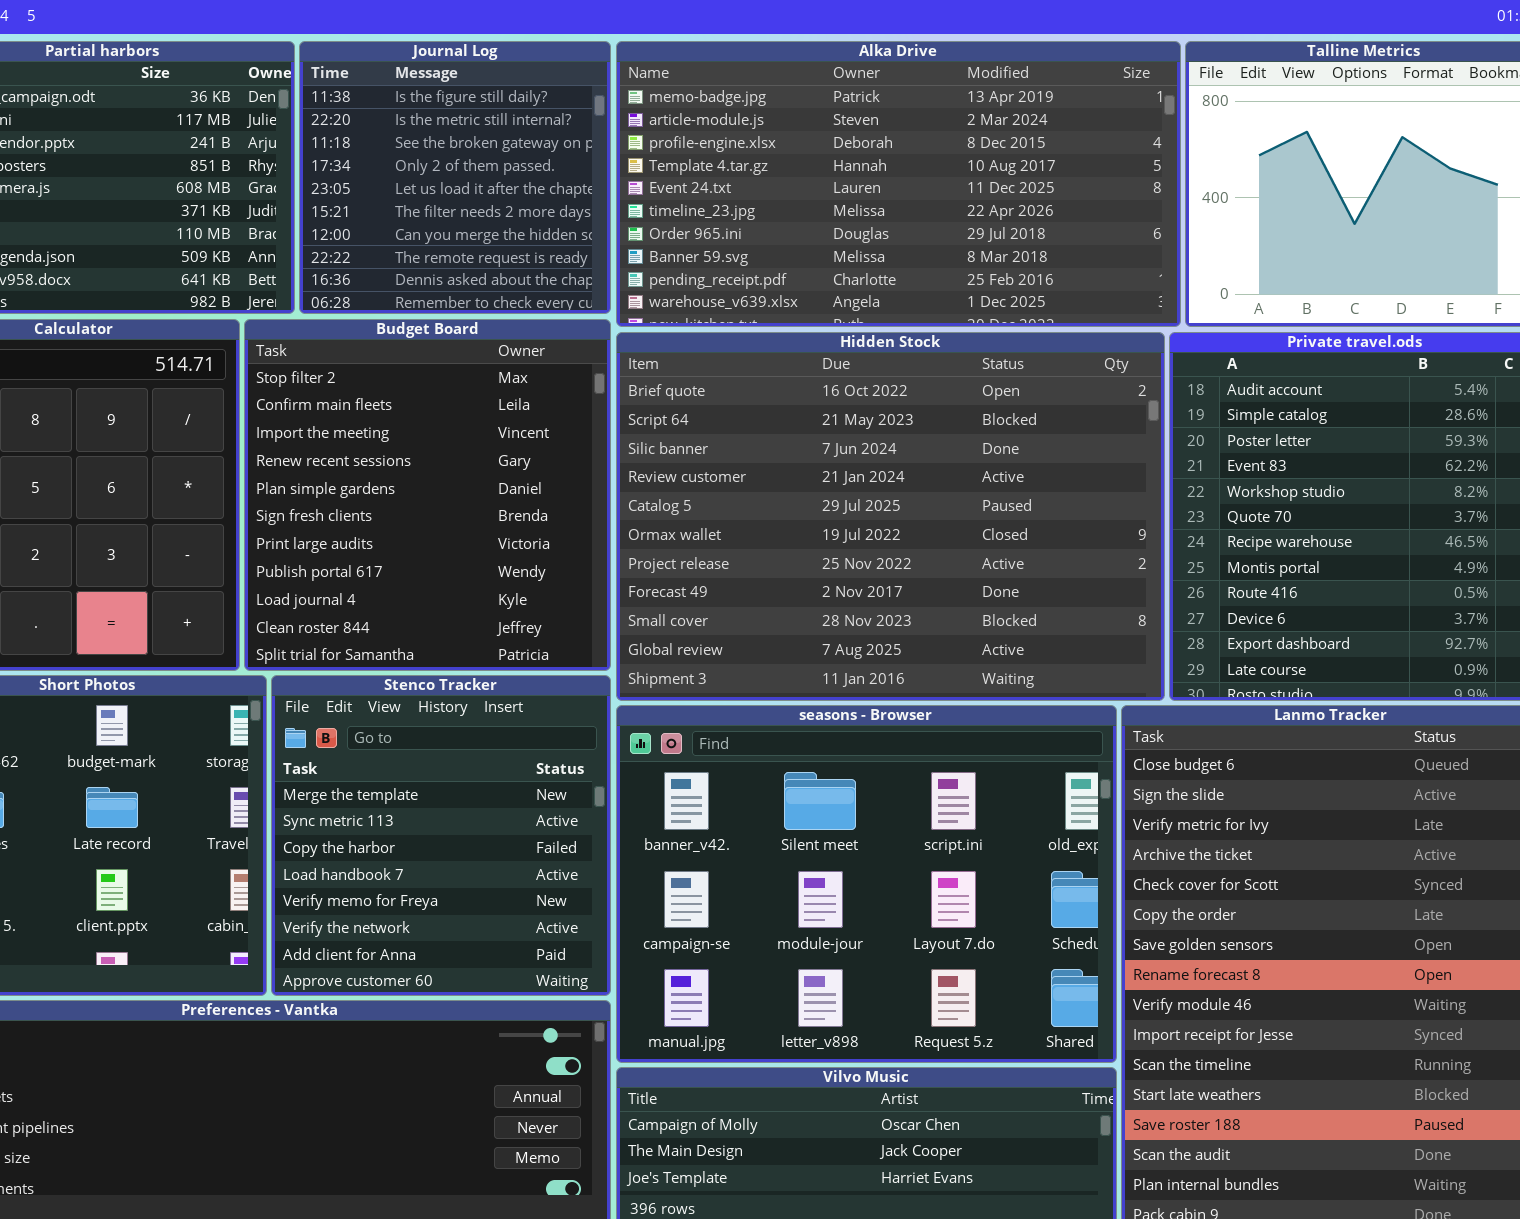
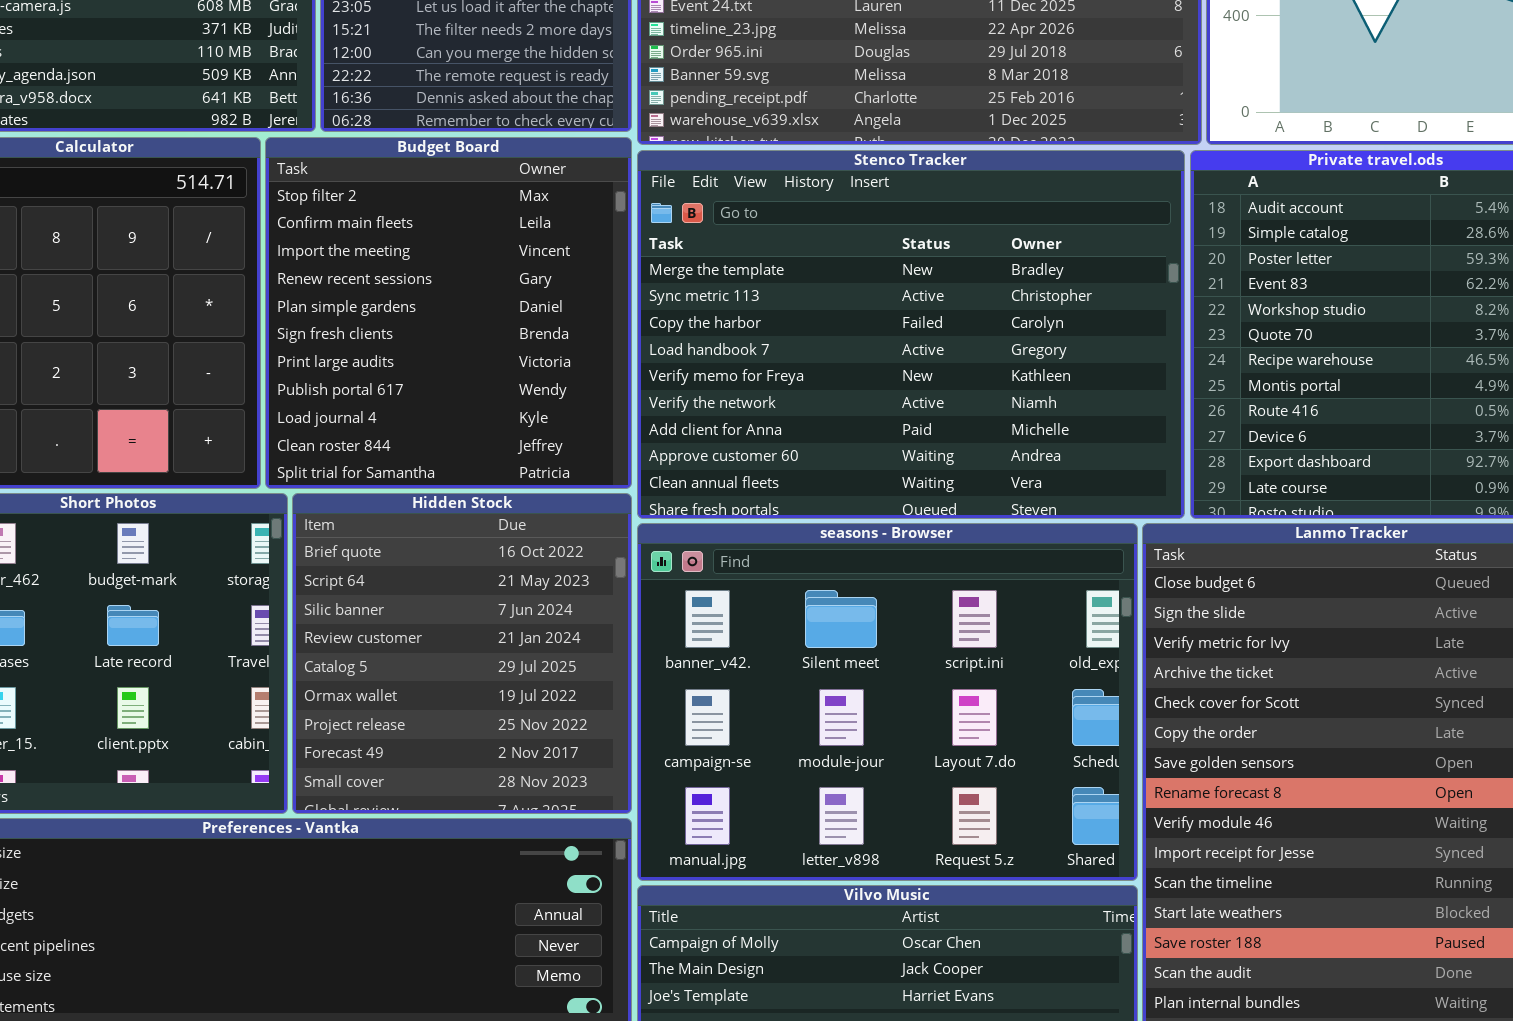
Hidden Stock: [616,332,1165,701] -> [292,493,632,814], moved, resized
Stenco Tracker: [271,675,611,996] -> [637,150,1185,519], moved, resized

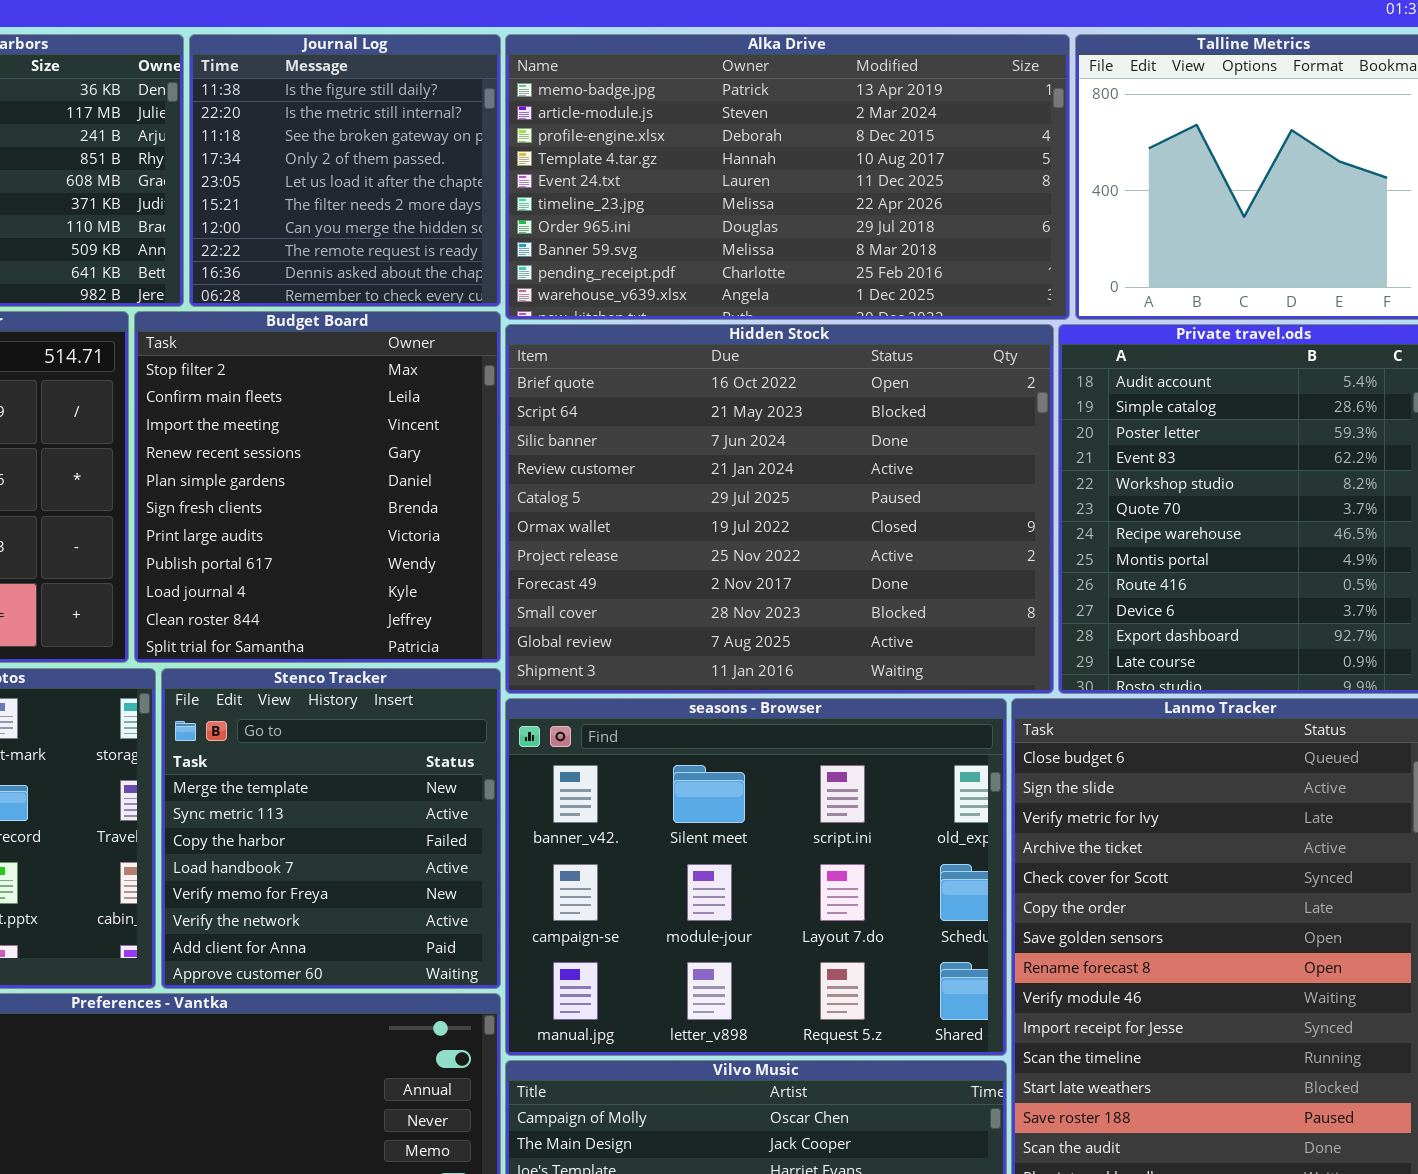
Stenco Tracker: [637,150,1185,519] -> [161,668,501,989], moved, resized
Hidden Stock: [292,493,632,814] -> [505,324,1054,694], moved, resized

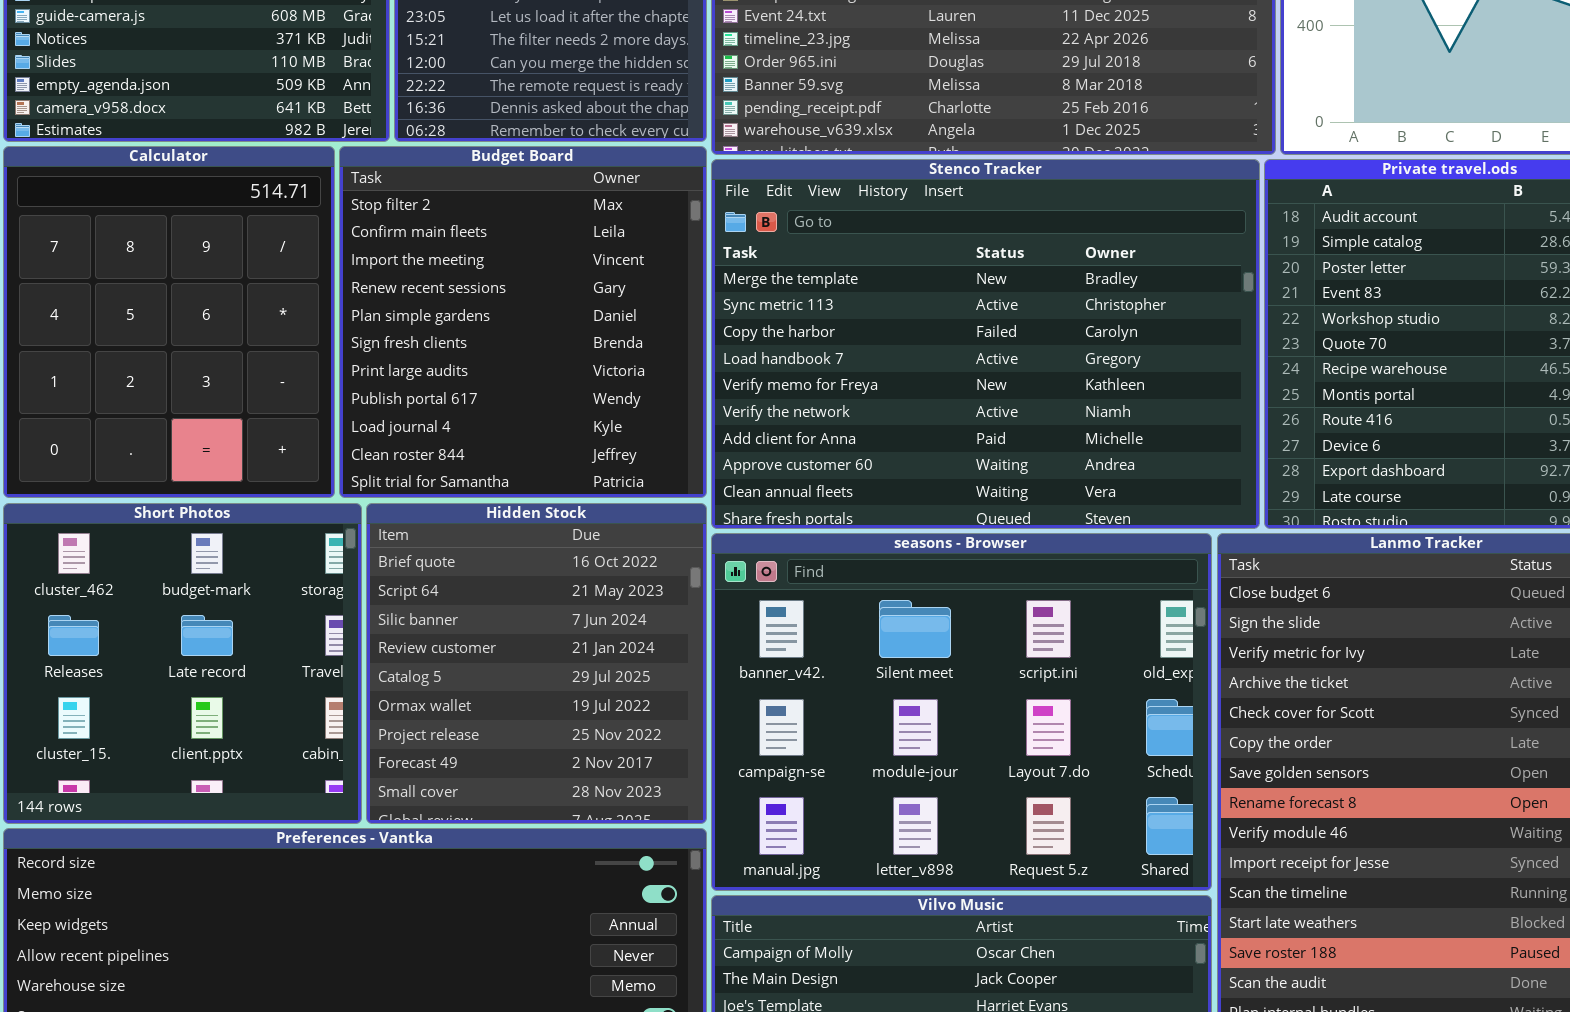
Hidden Stock: [505,324,1054,694] -> [366,503,707,824], moved, resized
Stenco Tracker: [161,668,501,989] -> [711,159,1260,529], moved, resized

